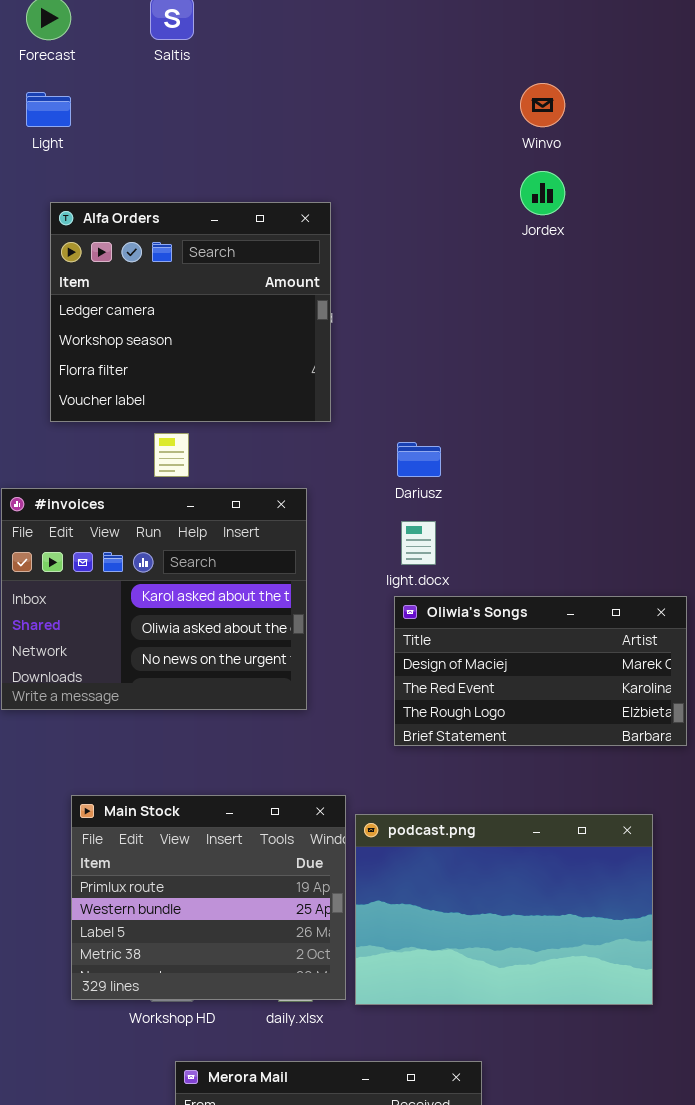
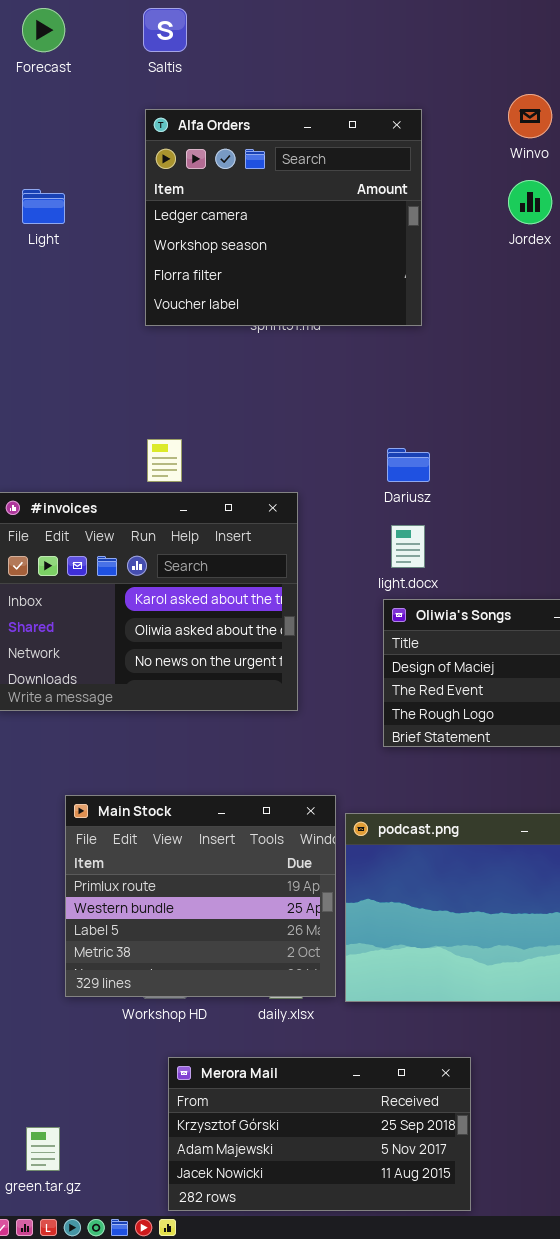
Light: [26,92,71,127] -> [22,189,65,224], moved
Alfa Orders: [50,202,331,422] -> [145,109,422,326], moved

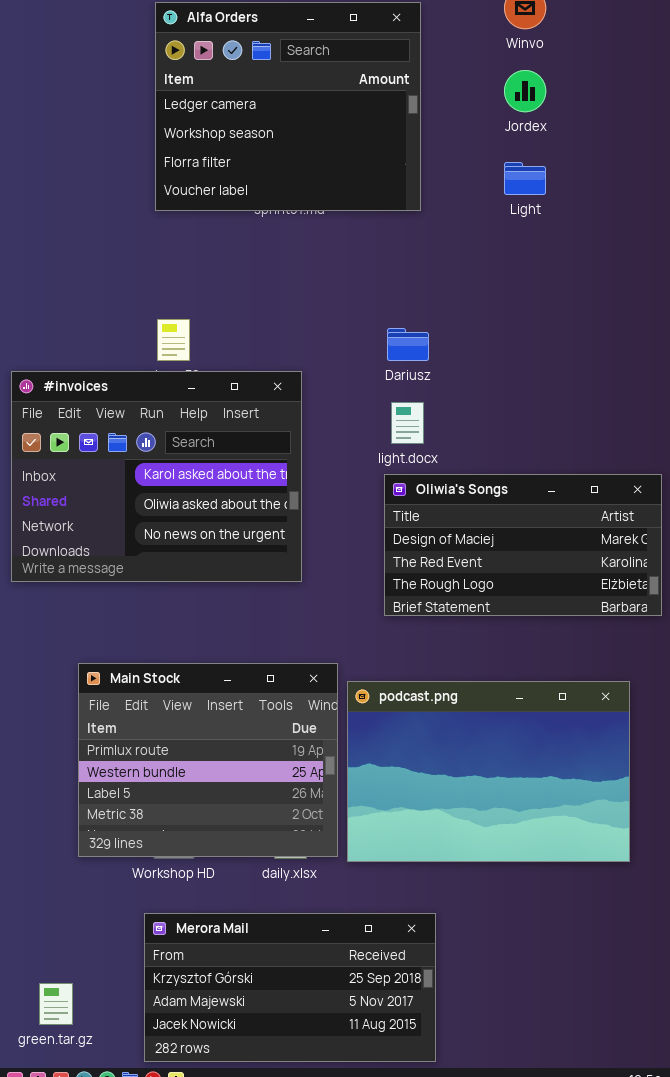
Light: [22,189,65,224] -> [504,162,546,195], moved
Merora Mail: [168,1057,471,1211] -> [144,913,436,1062], moved

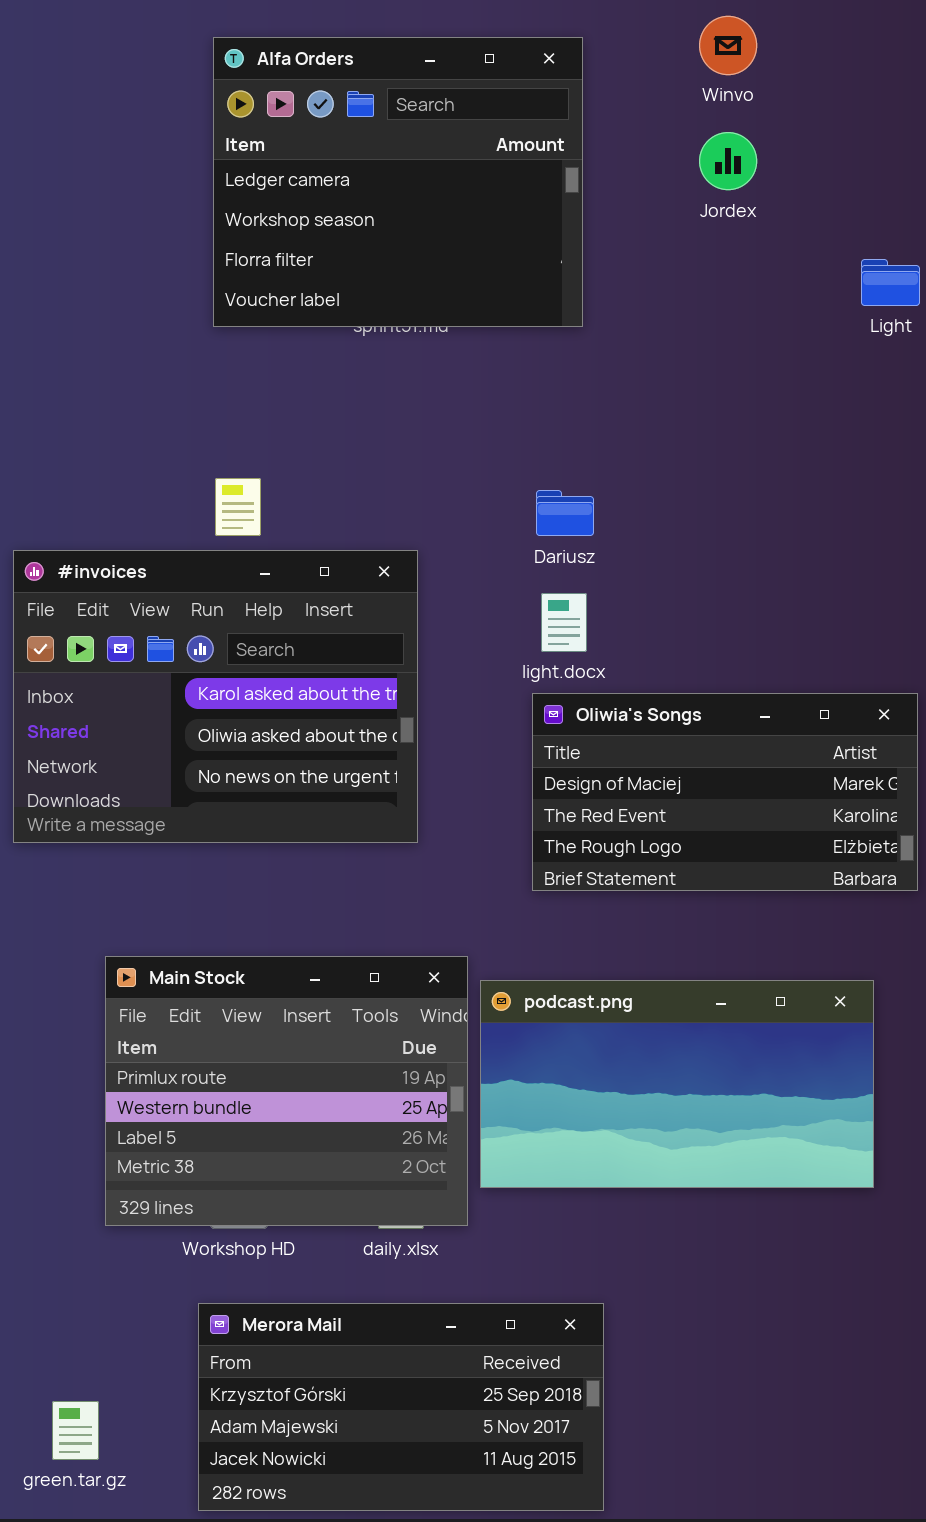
Light: [504,162,546,195] -> [861,259,920,306], moved
podcast.png: [347,681,630,862] -> [480,980,874,1188], resized

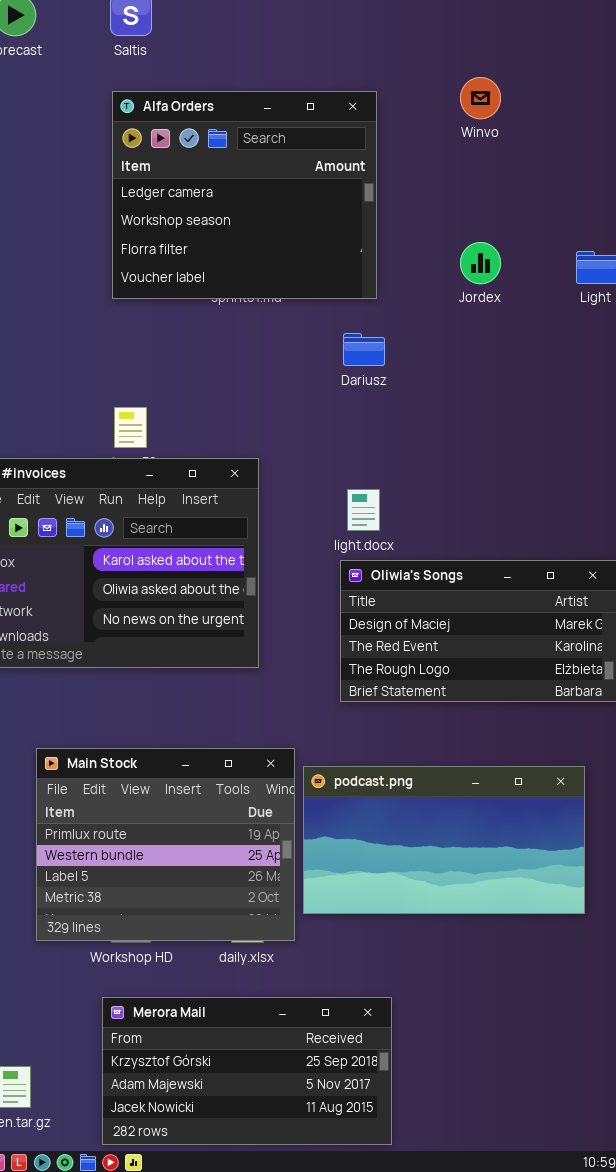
Jordex: [699,132,757,190] -> [460,242,501,284], moved
Dariusz: [536,490,594,536] -> [343,333,385,366], moved

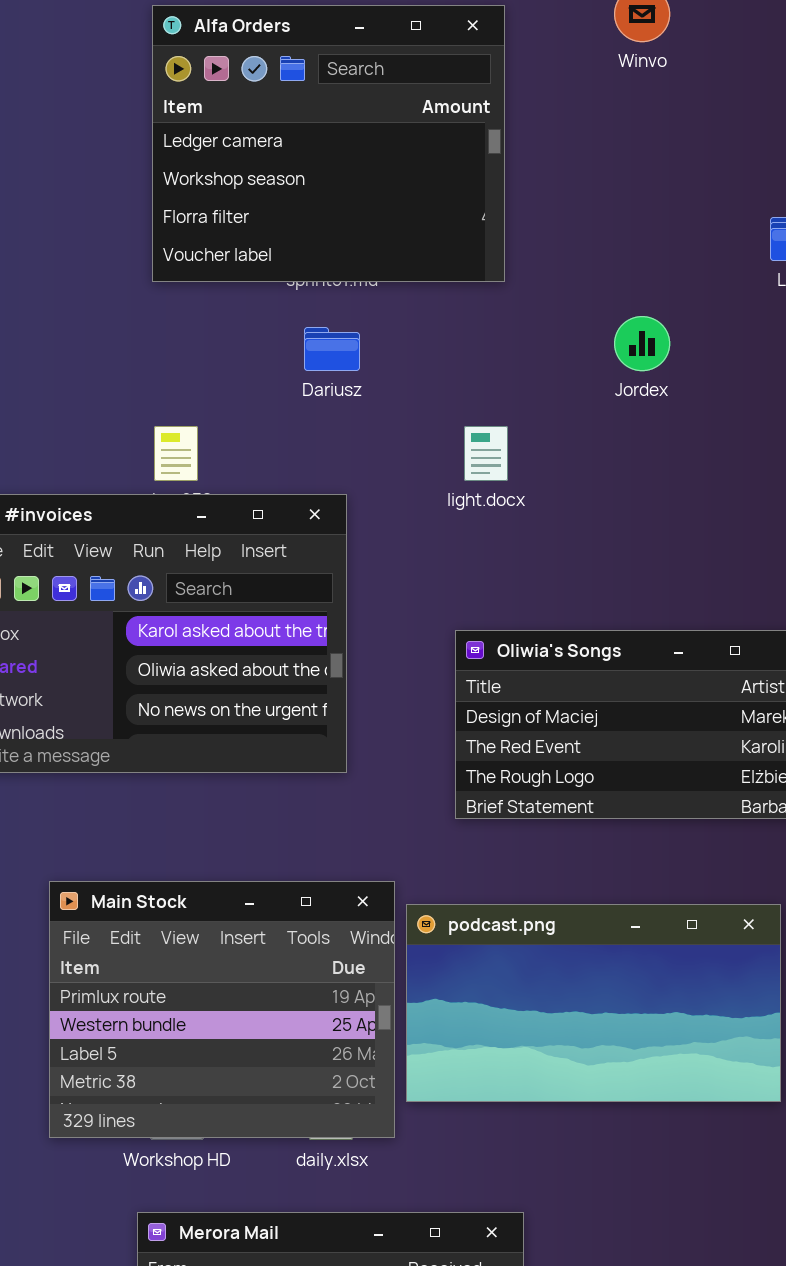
Jordex: [460,242,501,284] -> [614,316,670,371], moved
Dariusz: [343,333,385,366] -> [304,327,360,371], moved
light.docx: [347,489,380,531] -> [464,426,508,481], moved

